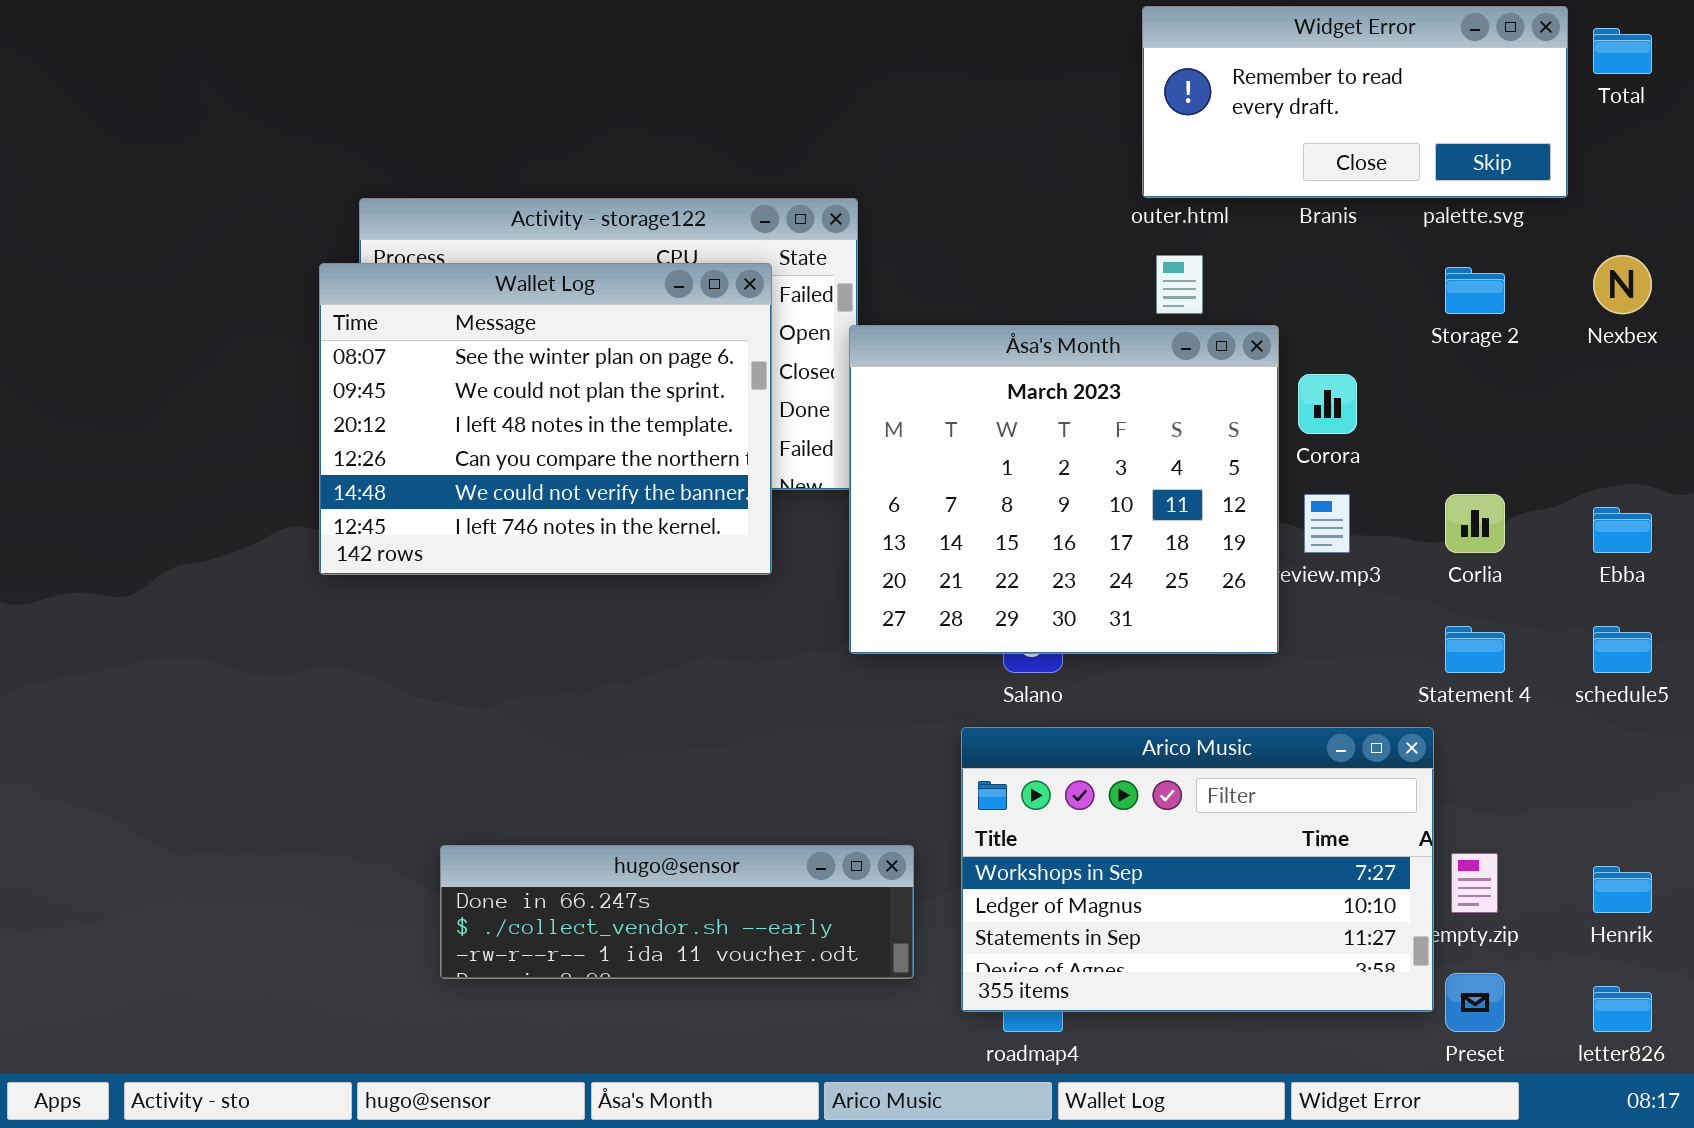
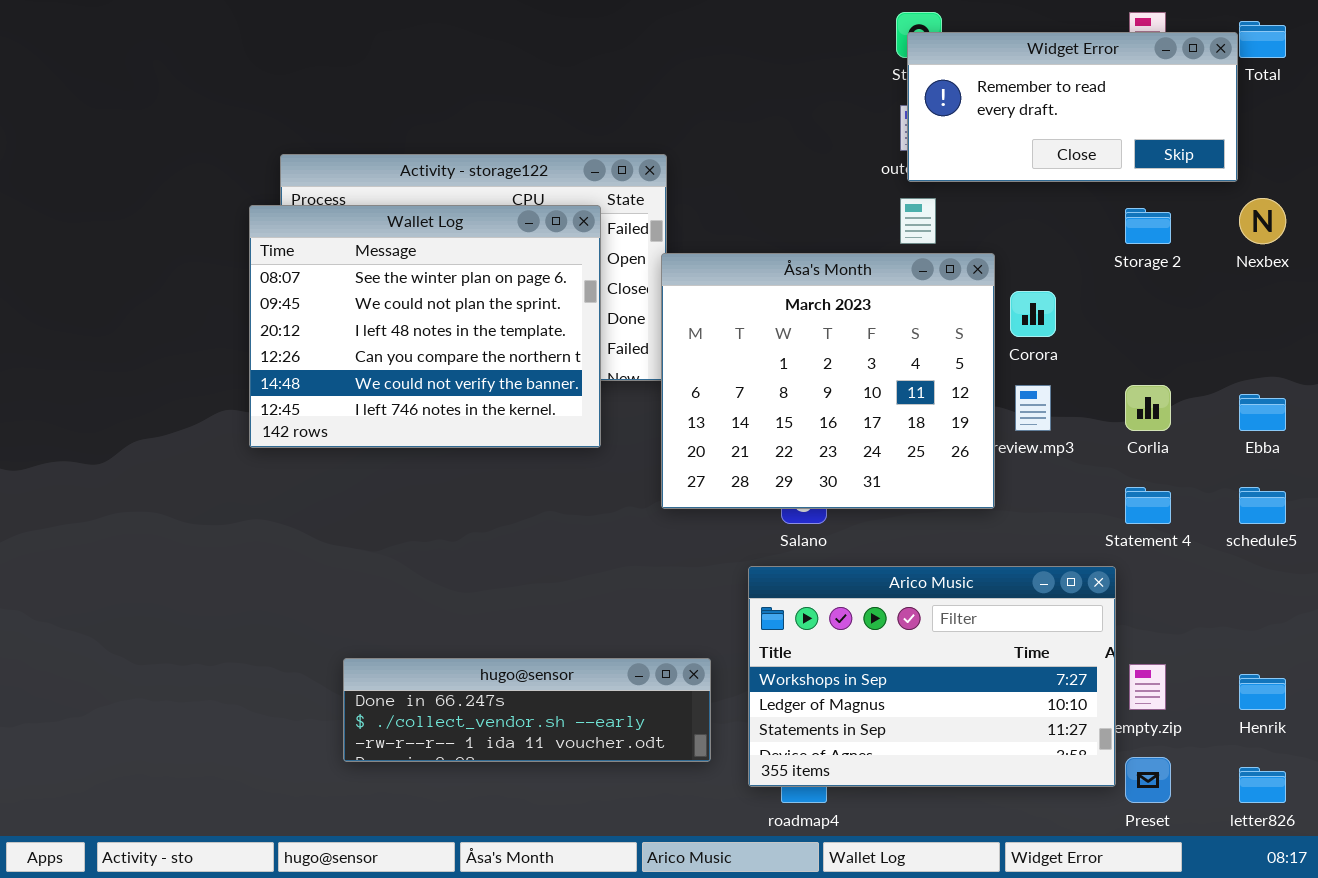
Widget Error: [1142,6,1568,198] -> [907,32,1238,182], moved

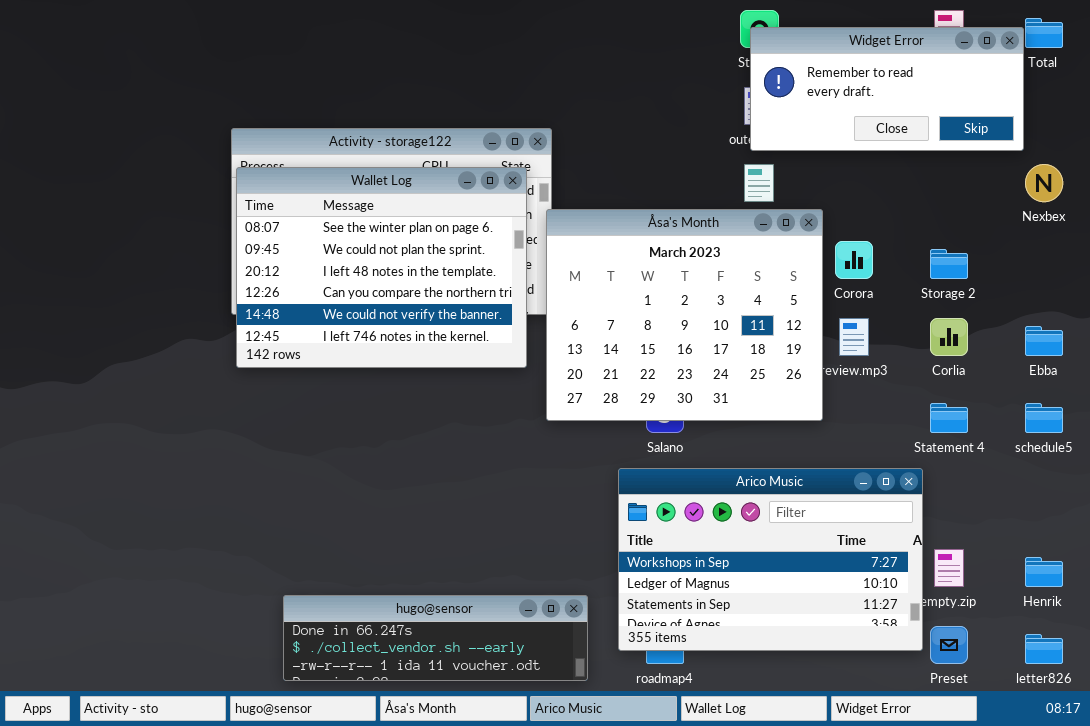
Wallet Log: [249,205,601,448] -> [236,167,527,368], moved
Storage 2: [1125,208,1171,244] -> [930,249,968,279], moved
hugo@sensor: [343,658,711,762] -> [283,595,588,681], moved

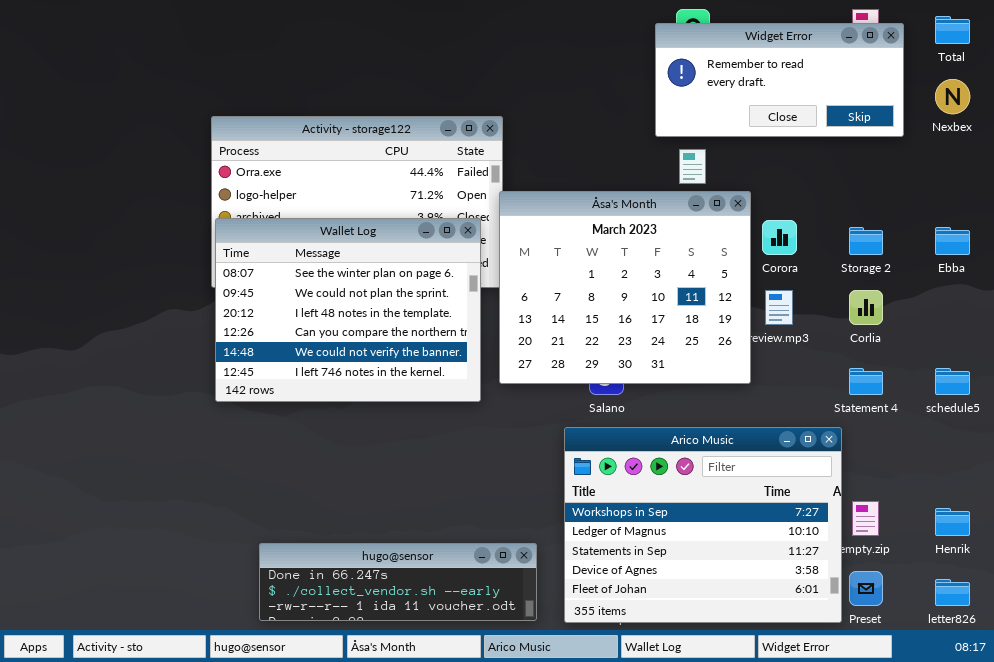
Widget Error: [750,27,1024,151] -> [655,23,904,137], moved
Nexbex: [1025,164,1063,202] -> [935,79,970,114], moved
Wallet Log: [236,167,527,368] -> [215,218,481,402], moved
Ebba: [1025,326,1063,356] -> [935,227,970,255], moved
Arico Music: [618,468,923,651] -> [564,427,842,623], resized

